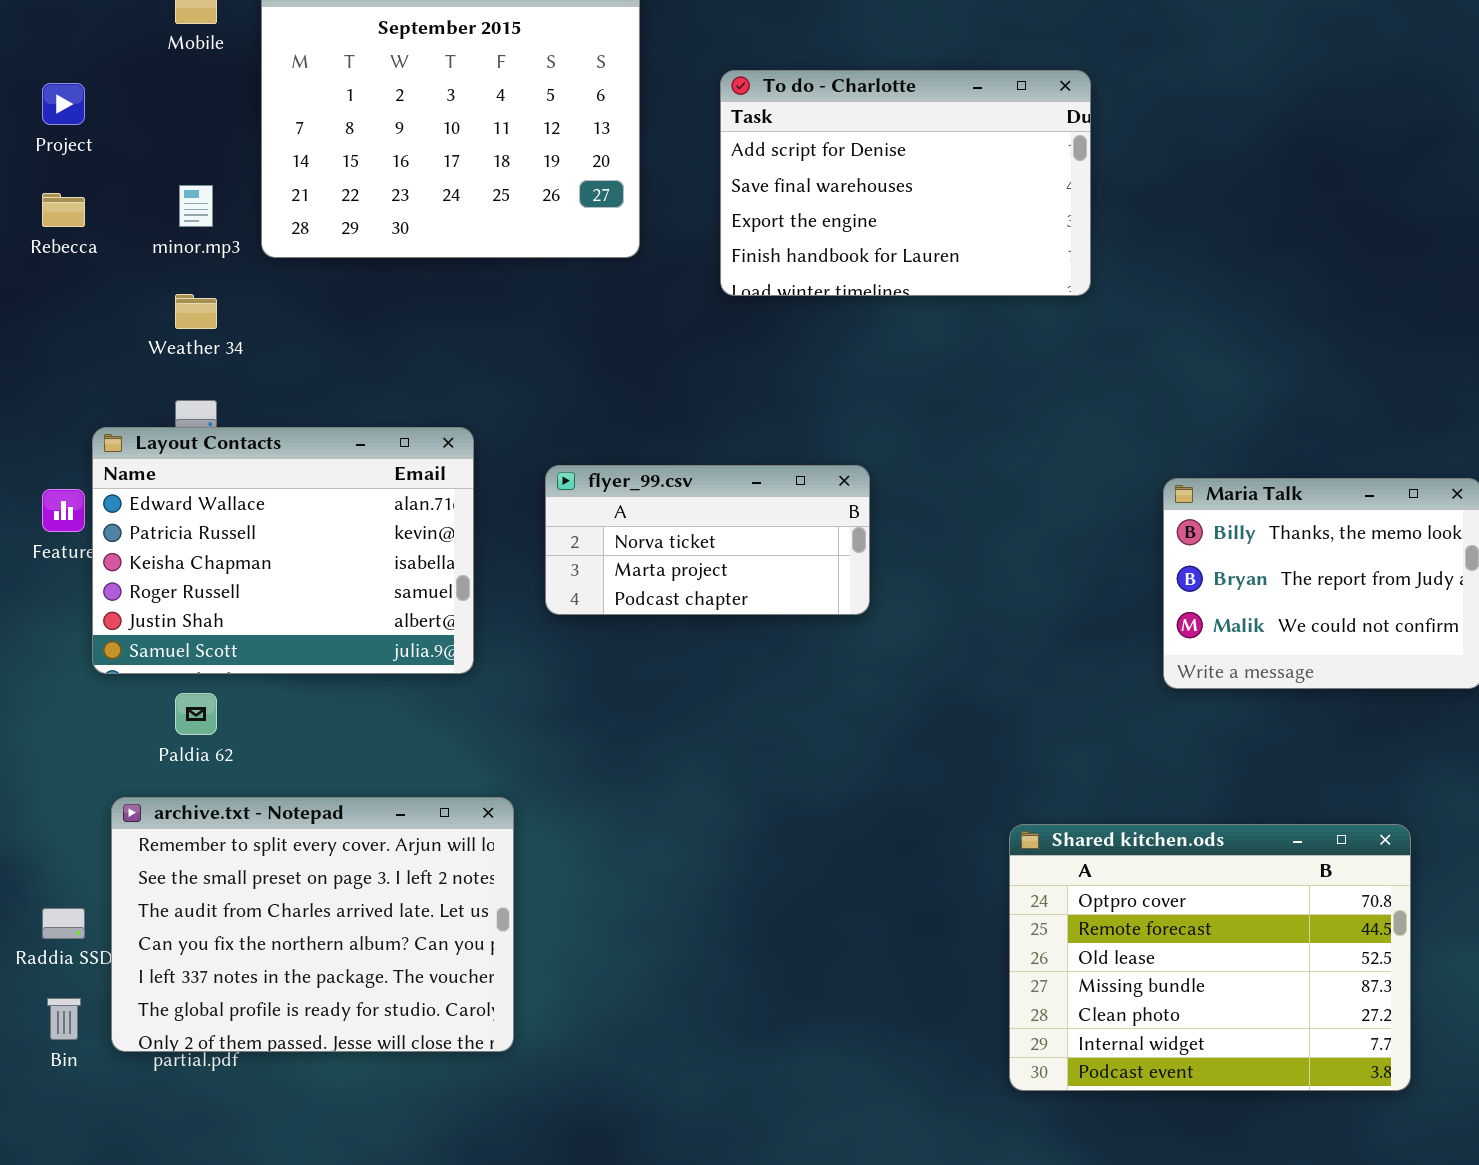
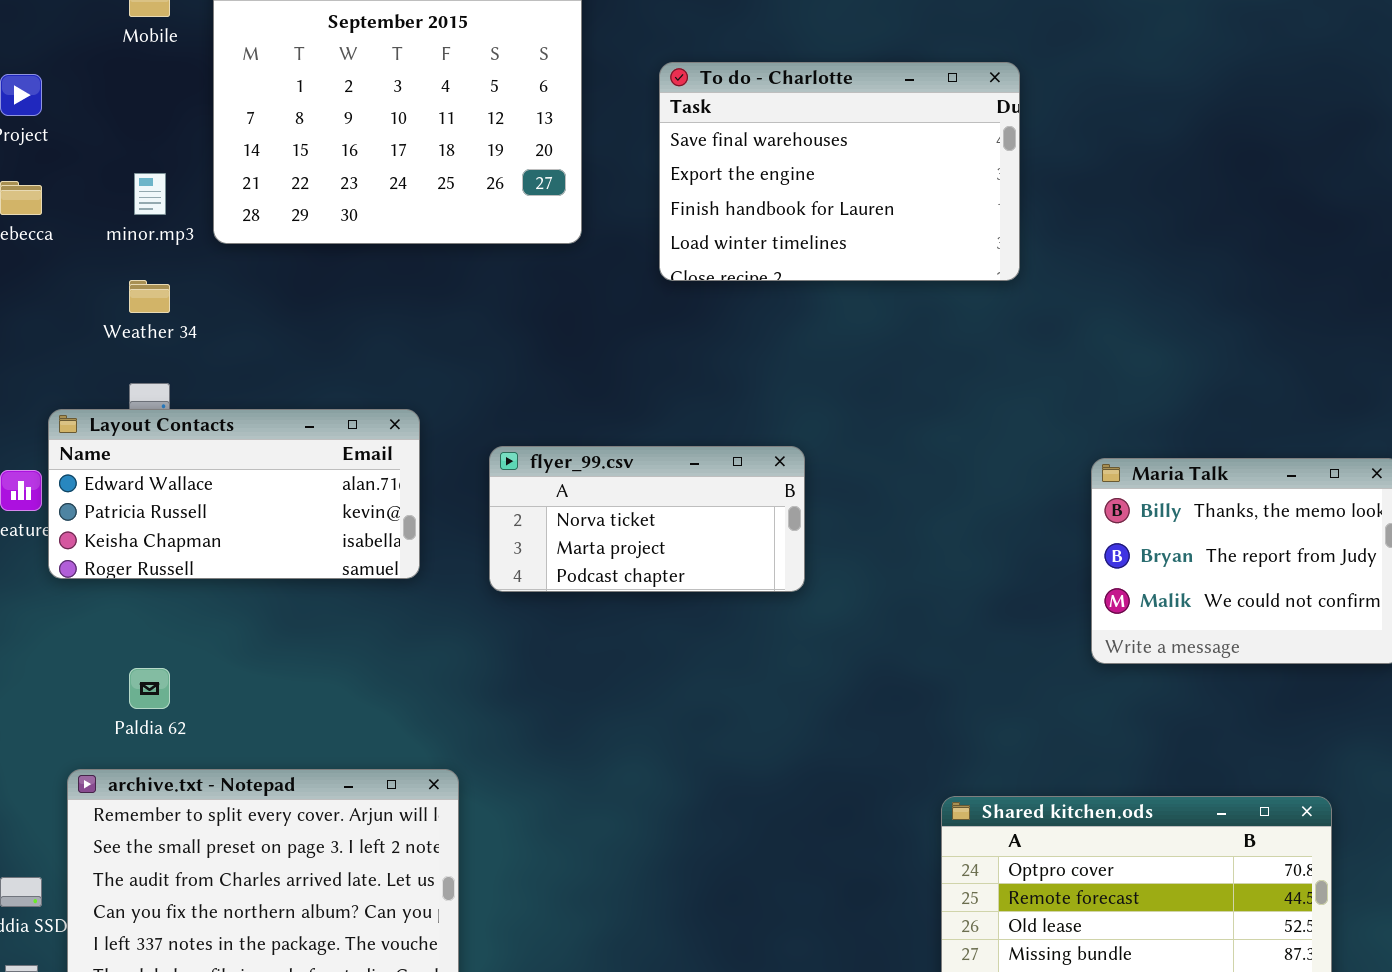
To do - Charlotte: [720,70,1091,296] -> [659,62,1020,281], scrolled down 1 row
Layout Contacts: [92,427,474,674] -> [48,409,420,579], resized

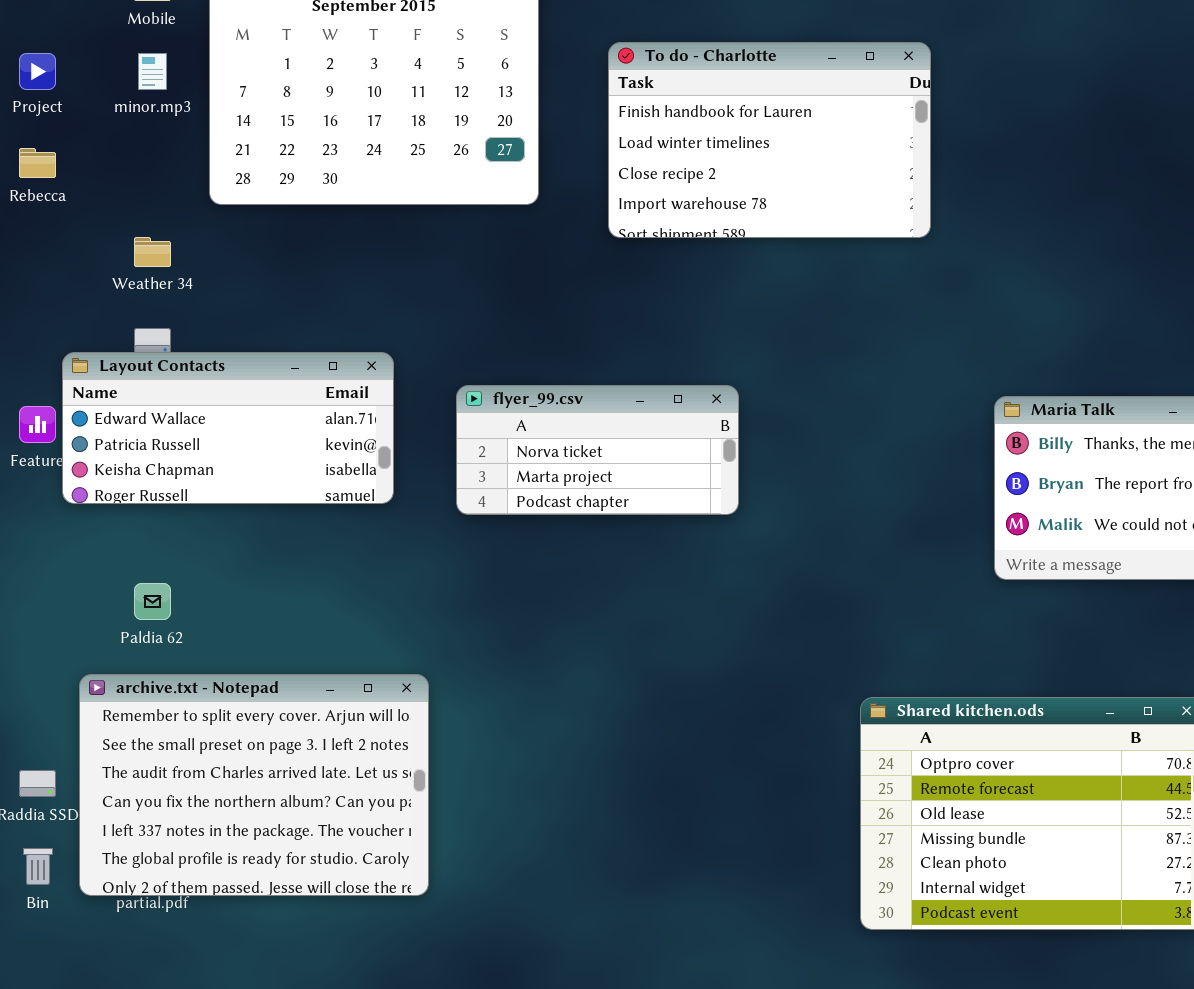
To do - Charlotte: [659,62,1020,281] -> [608,42,931,238], scrolled down 2 rows
minor.mp3: [134,173,166,215] -> [138,53,167,90], moved

